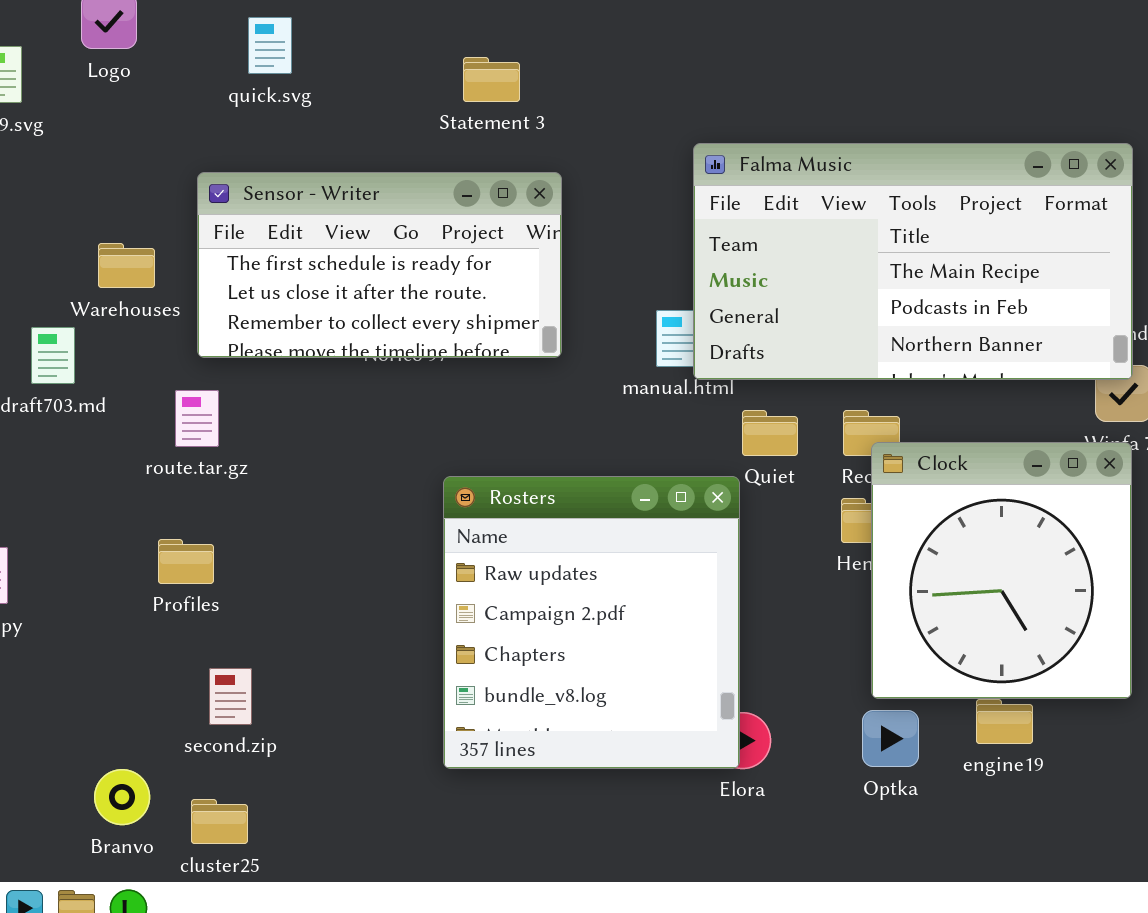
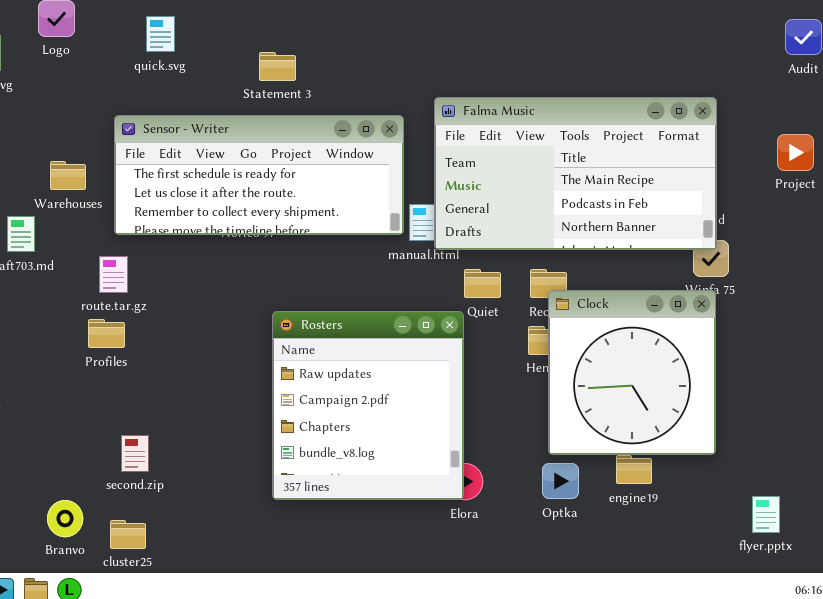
Statement 3: [463,57,520,102] -> [259,52,296,81], moved
Sensor - Writer: [197,172,562,358] -> [114,115,404,235], resized
Profiles: [158,539,214,584] -> [88,319,125,348], moved

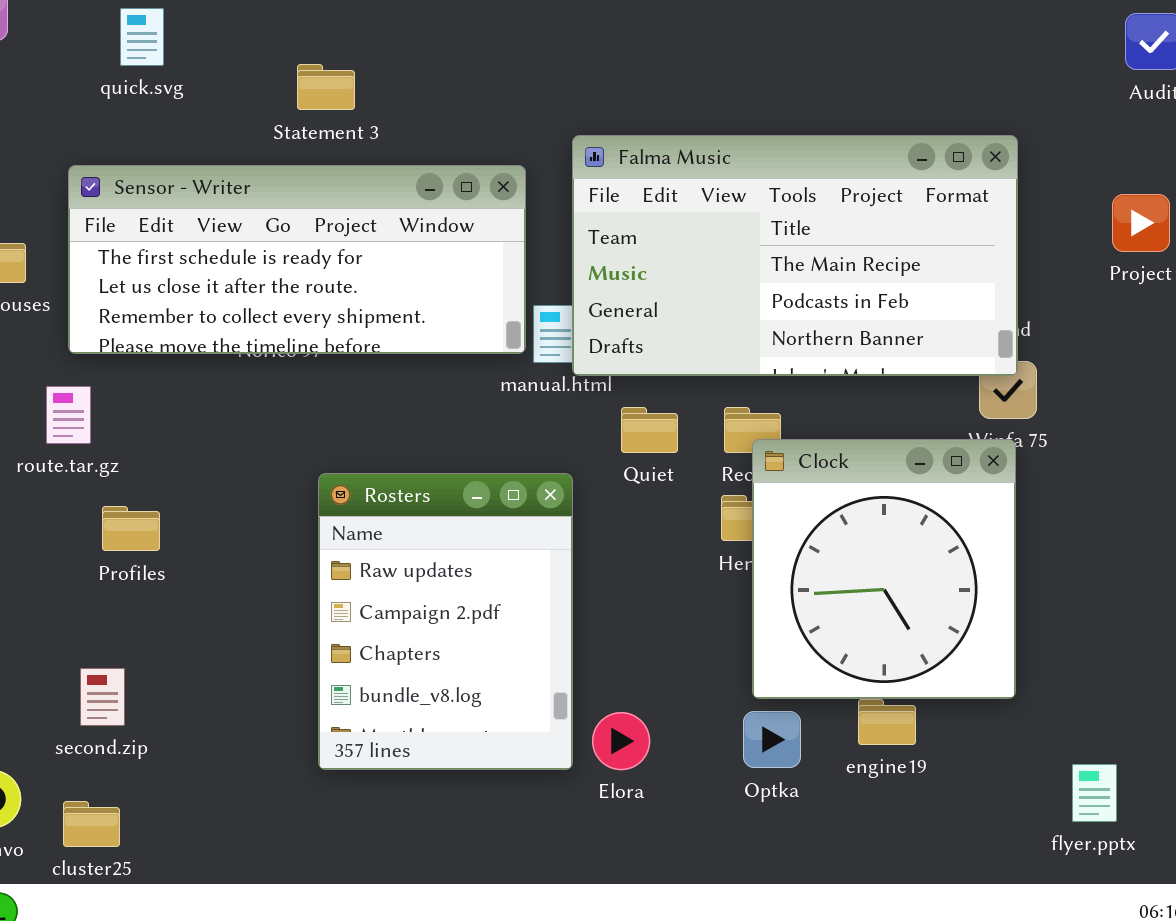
Rosters: [272,311,464,500] -> [318,473,573,770], resized
Profiles: [88,319,125,348] -> [102,506,160,551], moved

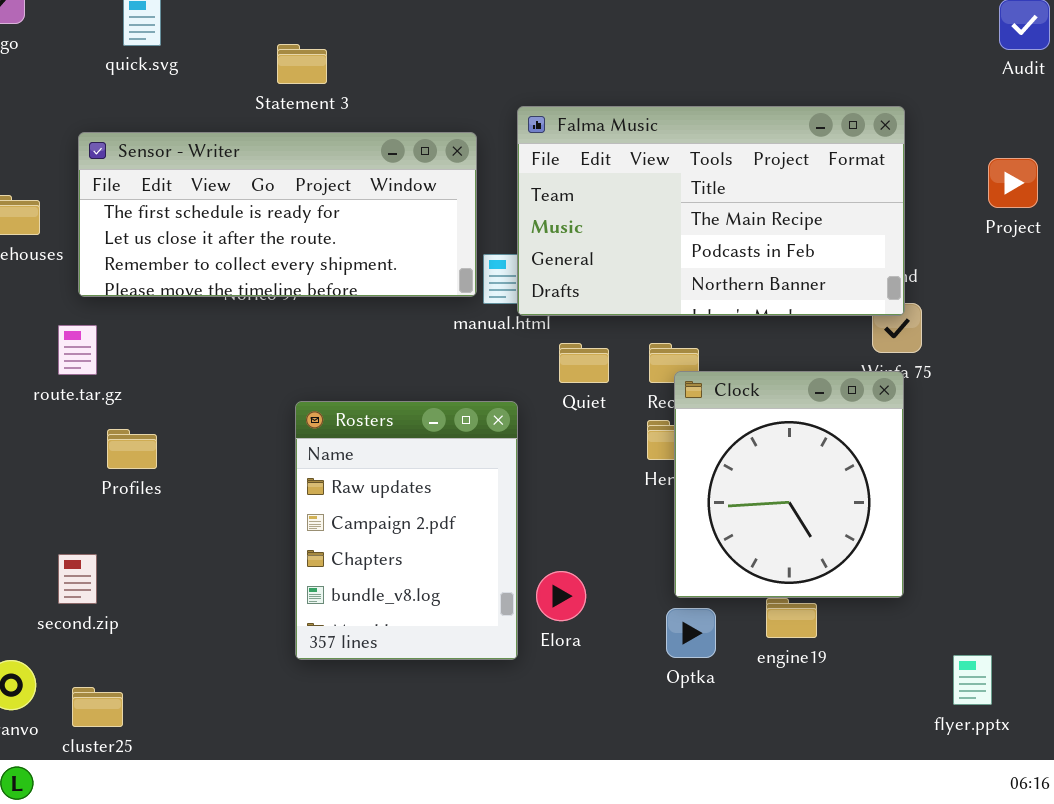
second.zip: [80,668,125,726] -> [58,554,97,604], moved
Elora: [592,712,650,770] -> [536,571,586,621], moved

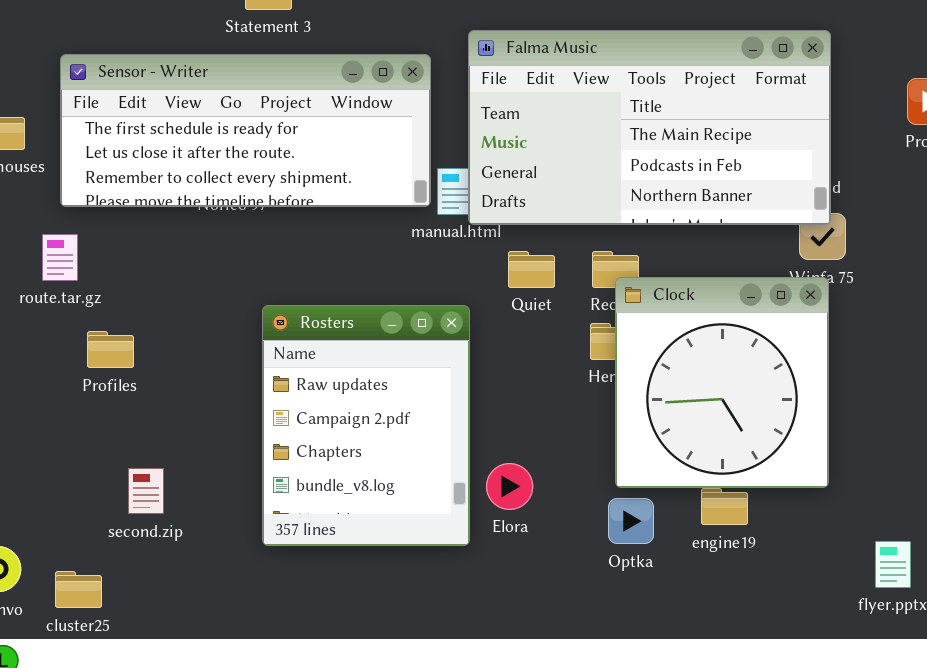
second.zip: [58,554,97,604] -> [128,468,164,514], moved

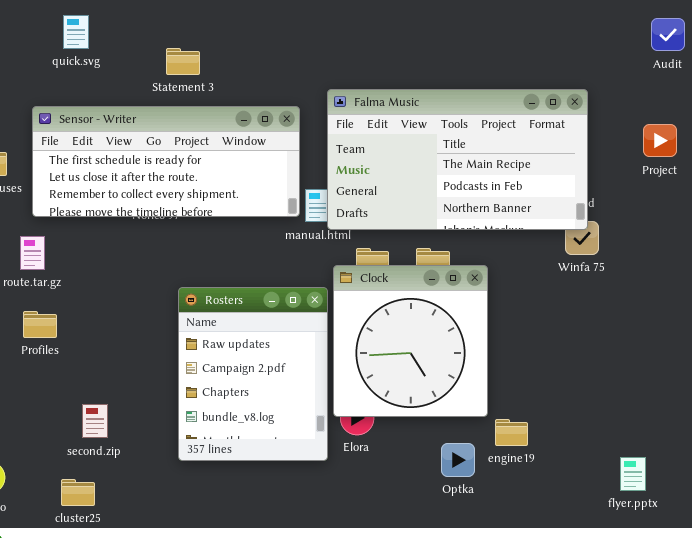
Clock: [615,277,829,488] -> [333,265,488,417], moved
Profiles: [87,331,134,368] -> [23,311,57,338], moved
Optka: [608,498,654,544] -> [441,443,475,477], moved
cluster25: [55,571,102,608] -> [61,479,95,506], moved

